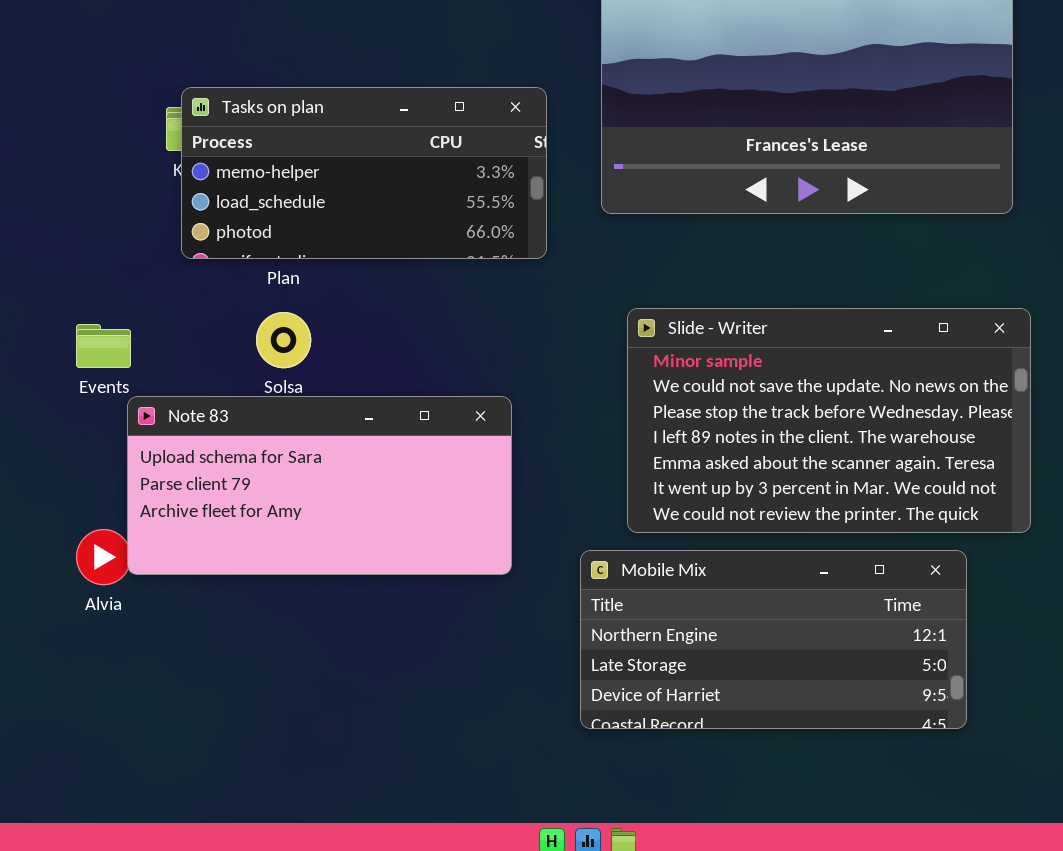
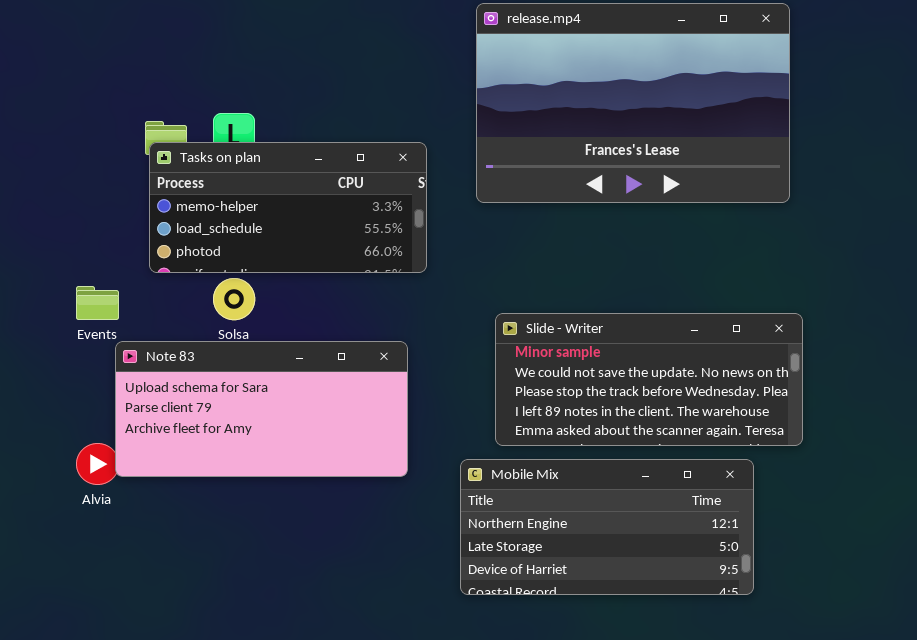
Tasks on plan: [181,87,547,259] -> [149,142,427,273], moved
Slide - Writer: [627,308,1031,533] -> [495,313,803,446], resized

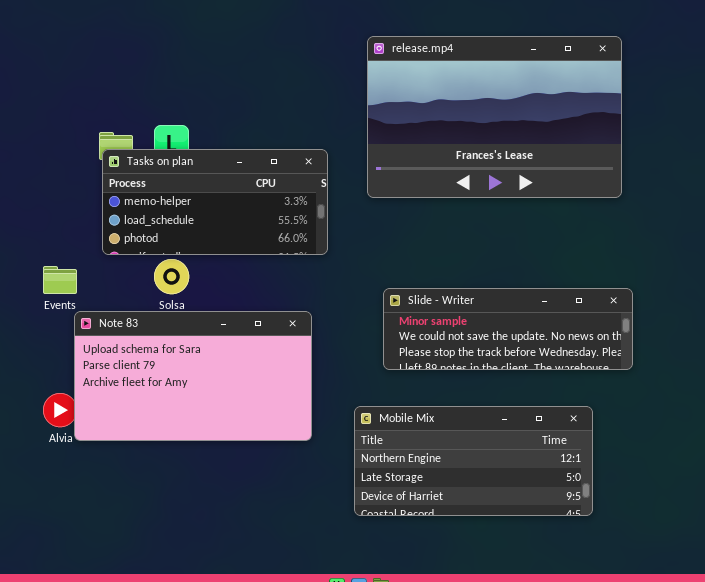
Slide - Writer: [495,313,803,446] -> [383,288,633,370], resized
Note 83: [115,341,408,477] -> [74,311,312,441], resized

